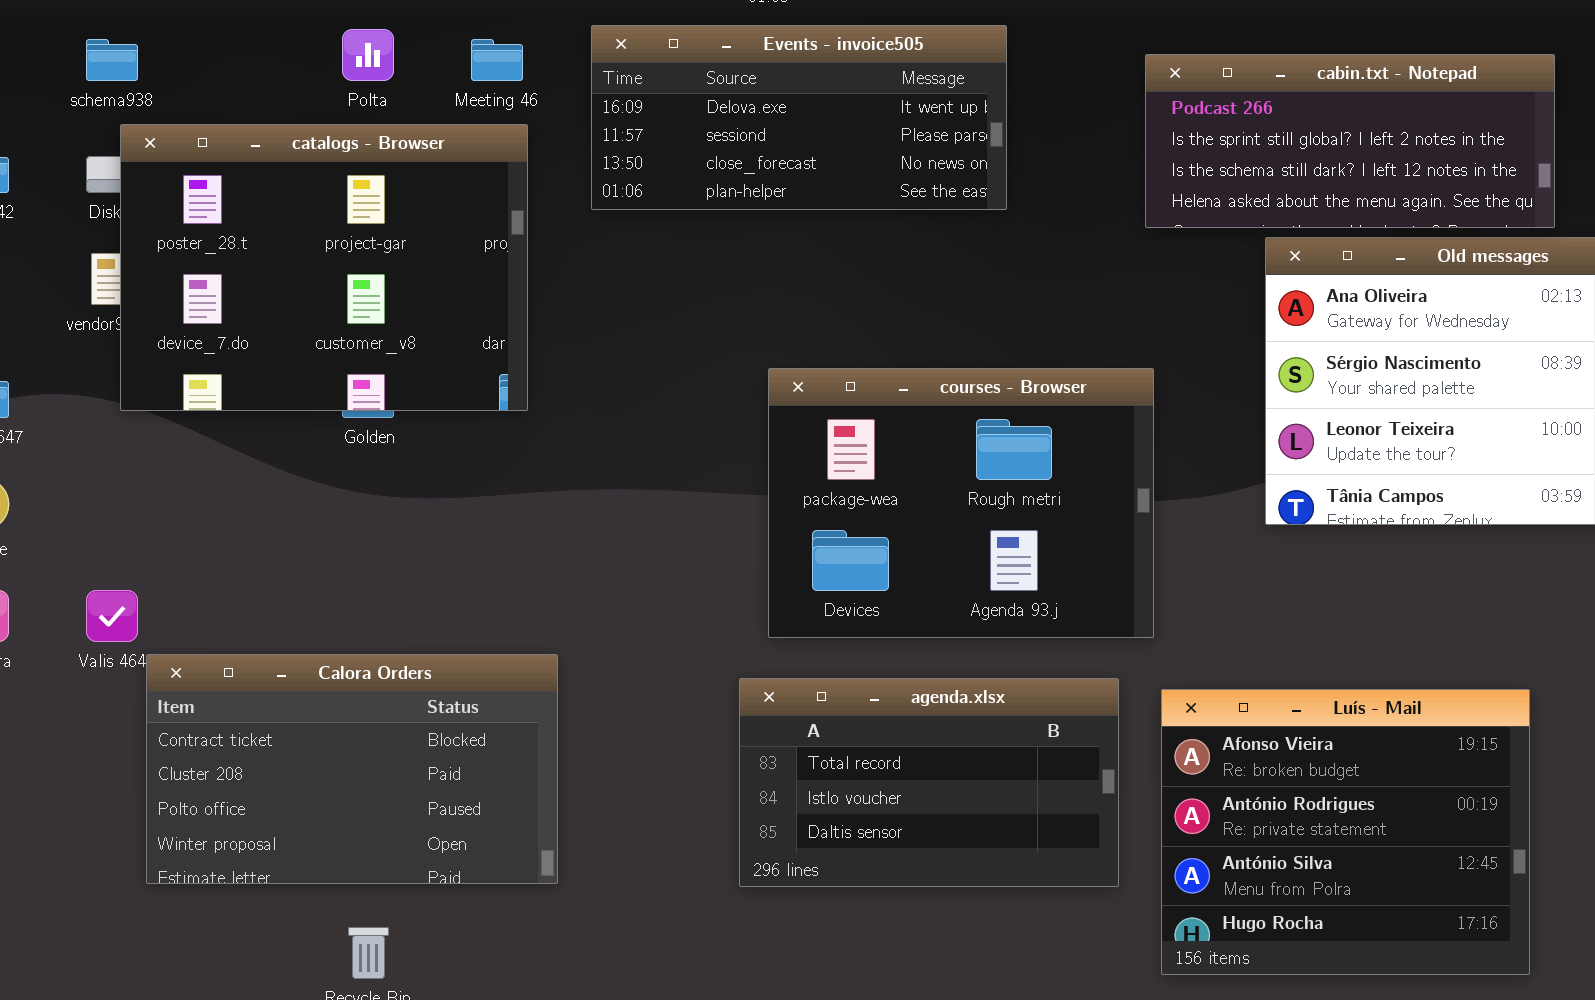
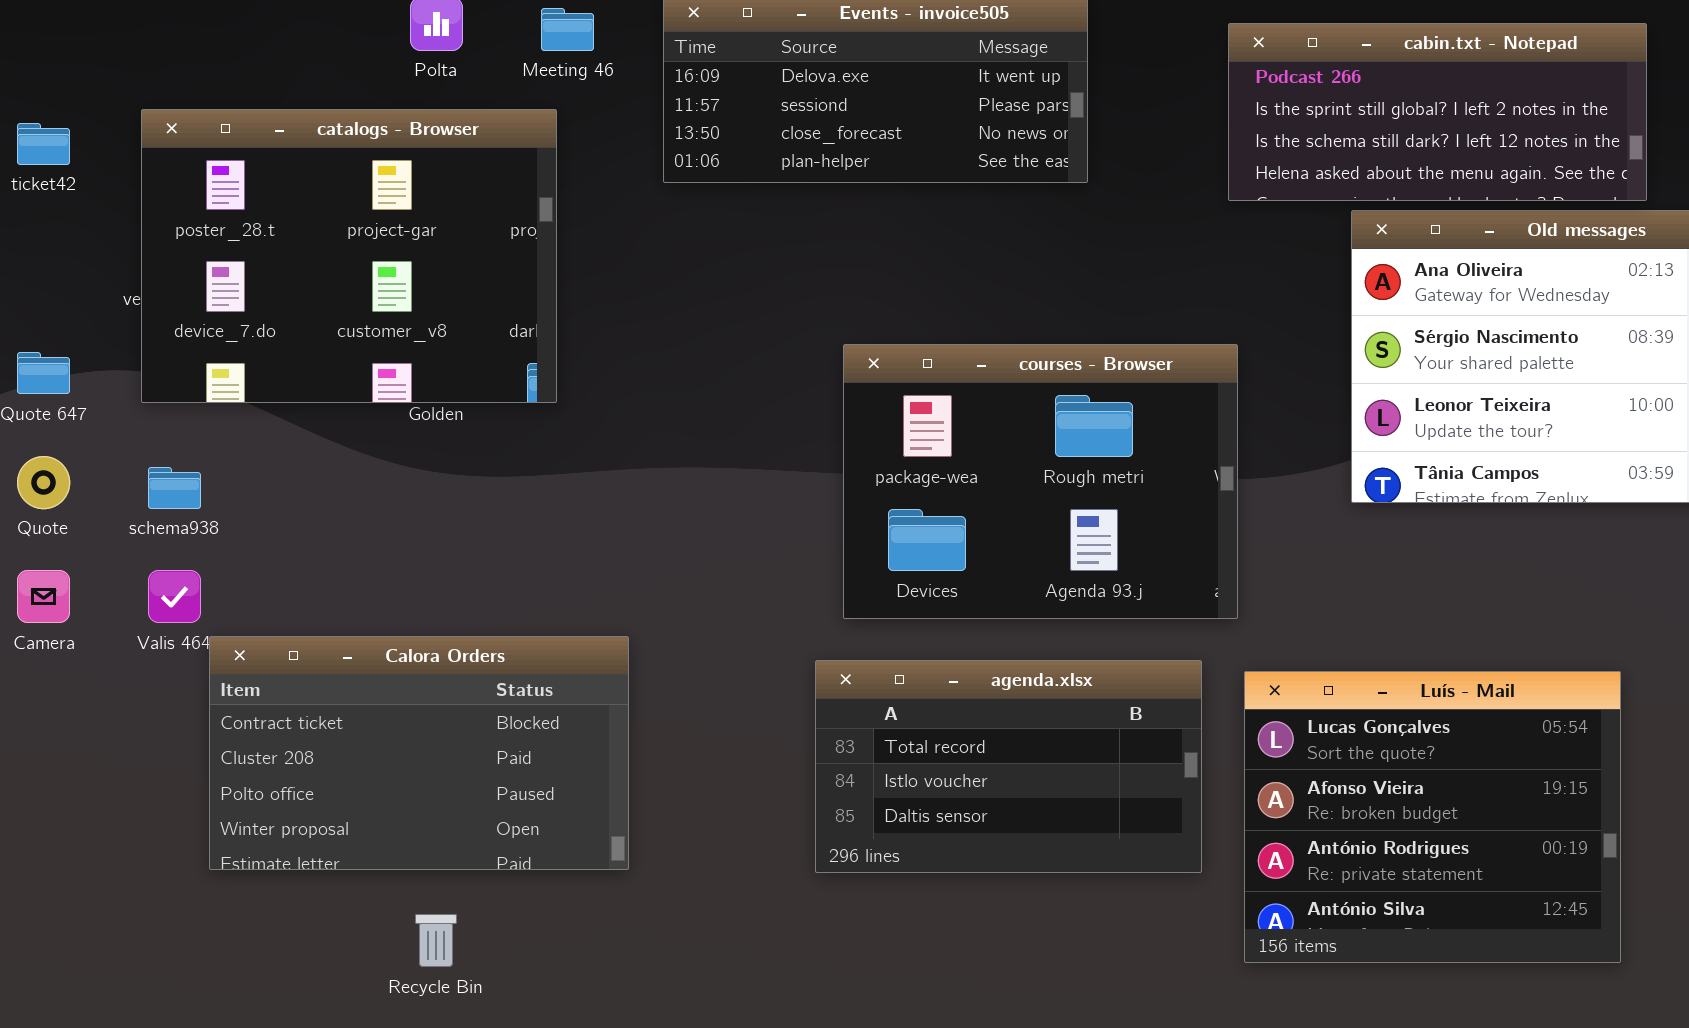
schema938: [86,39,138,81] -> [148,467,201,509], moved
catalogs - Browser: [120,124,528,411] -> [141,109,557,403], moved
Luís - Mail: [1161,689,1530,975] -> [1244,671,1621,963], scrolled up 1 row

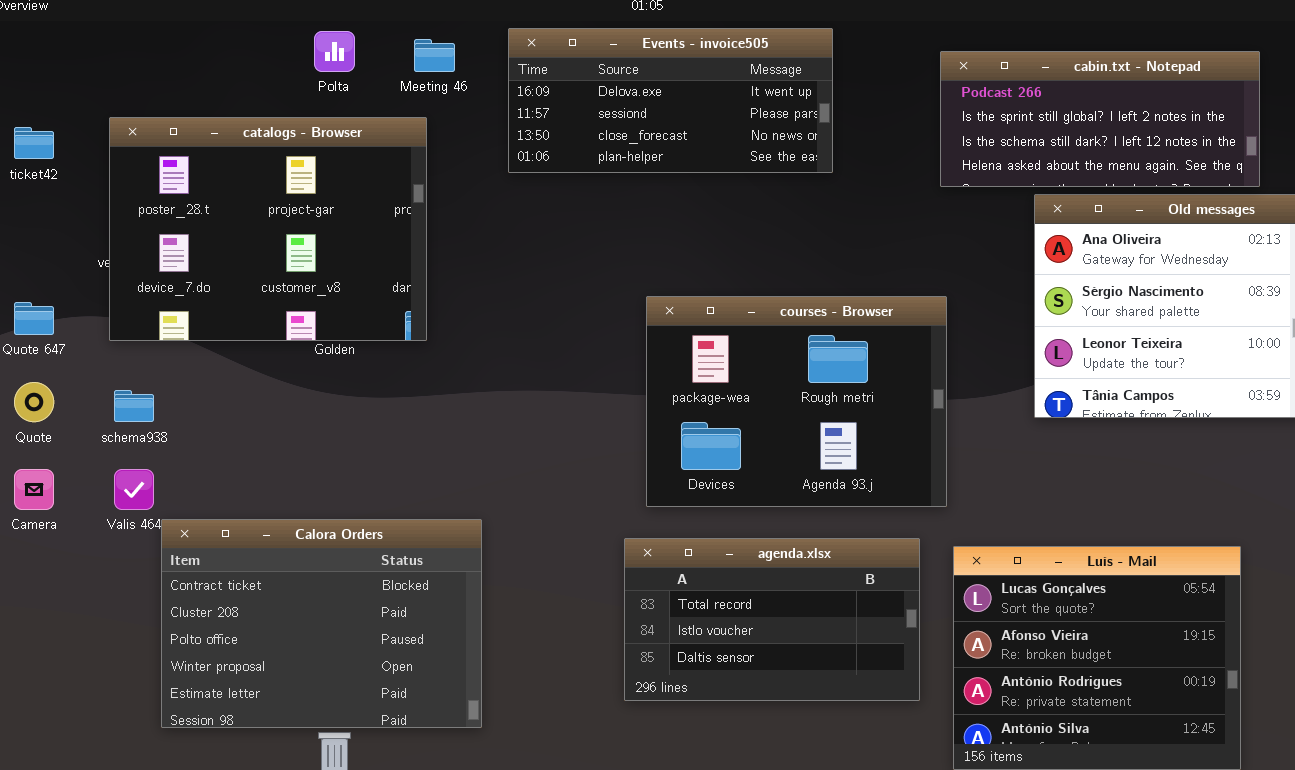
Calora Orders: [209,636,629,870] -> [161,519,482,728], resized

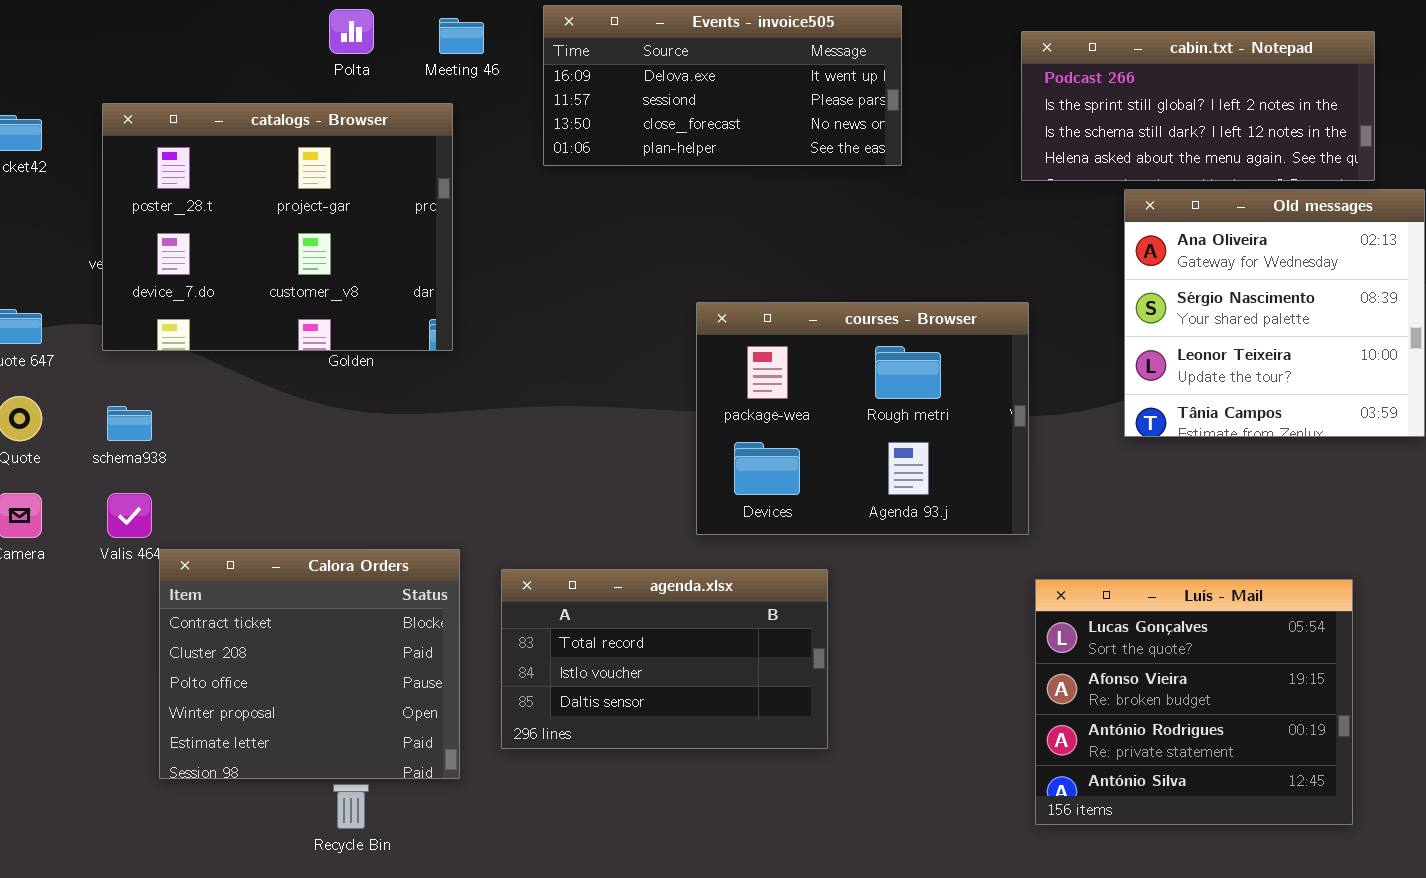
Calora Orders: [161,519,482,728] -> [159,549,460,779], resized
agenda.xlsx: [624,538,920,701] -> [501,569,828,749], moved

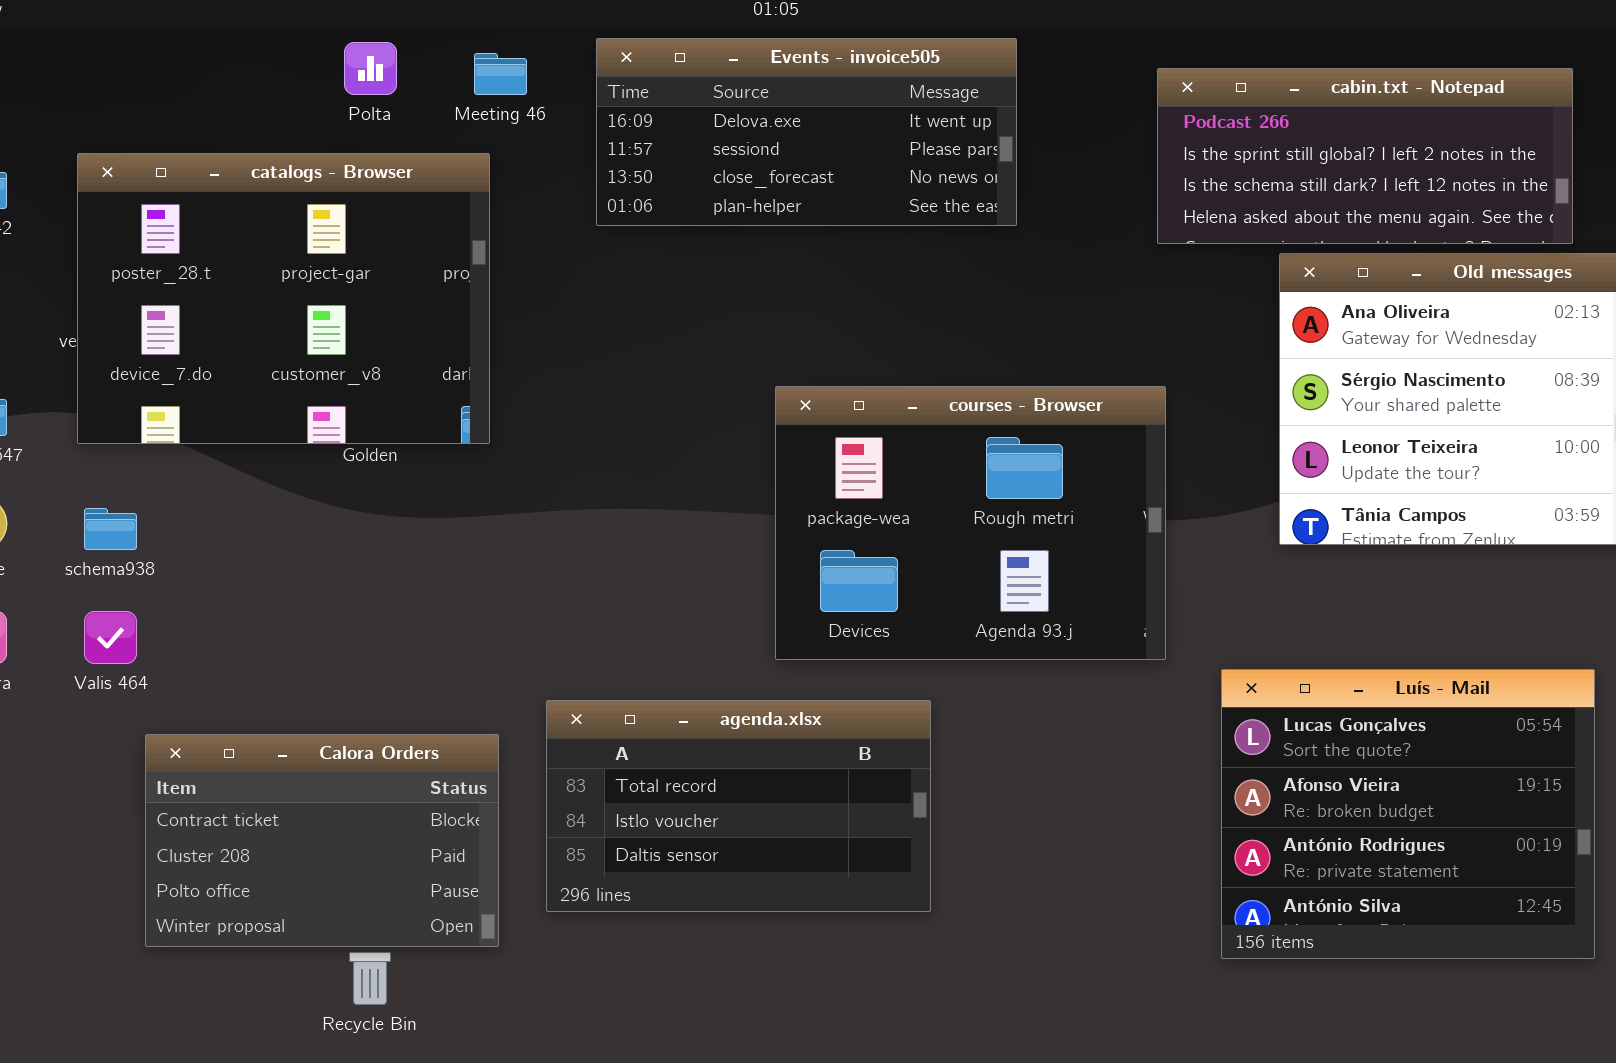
Calora Orders: [159,549,460,779] -> [145,734,499,947], resized
Luís - Mail: [1035,579,1353,825] -> [1221,669,1595,959], moved

